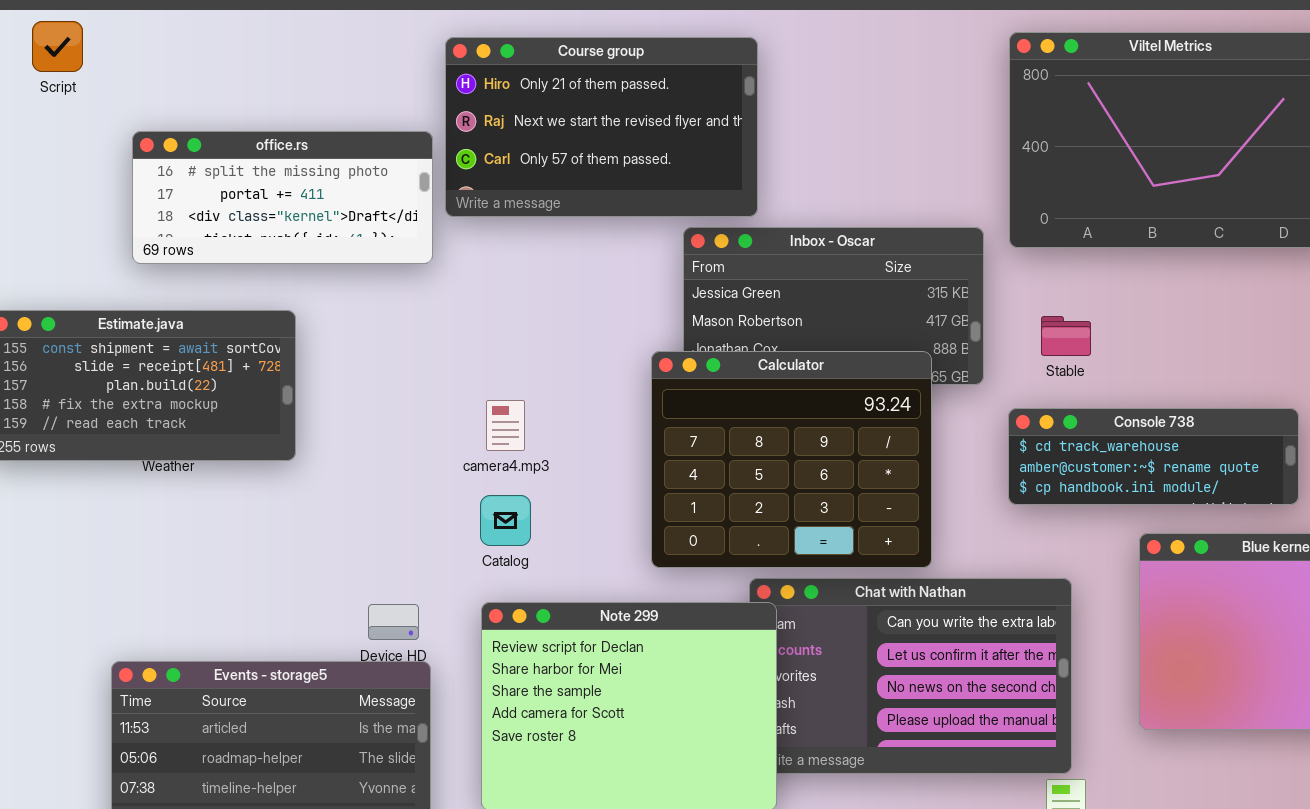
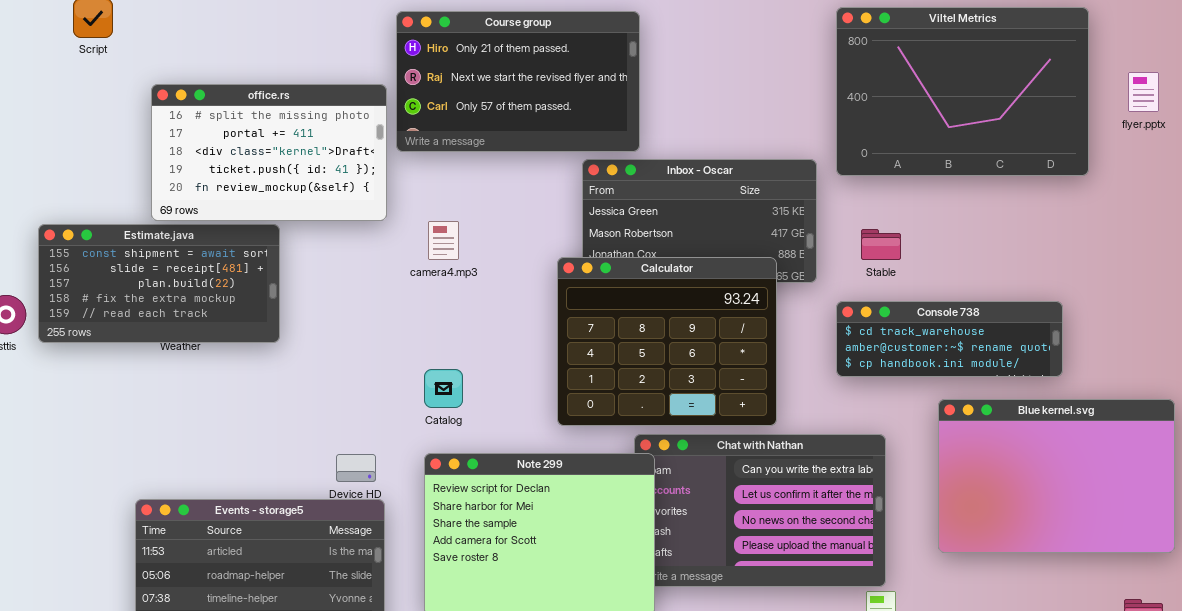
office.rs: [132,131,433,264] -> [151,84,387,221], resized
camera4.mp3: [486,400,525,451] -> [428,221,459,260], moved

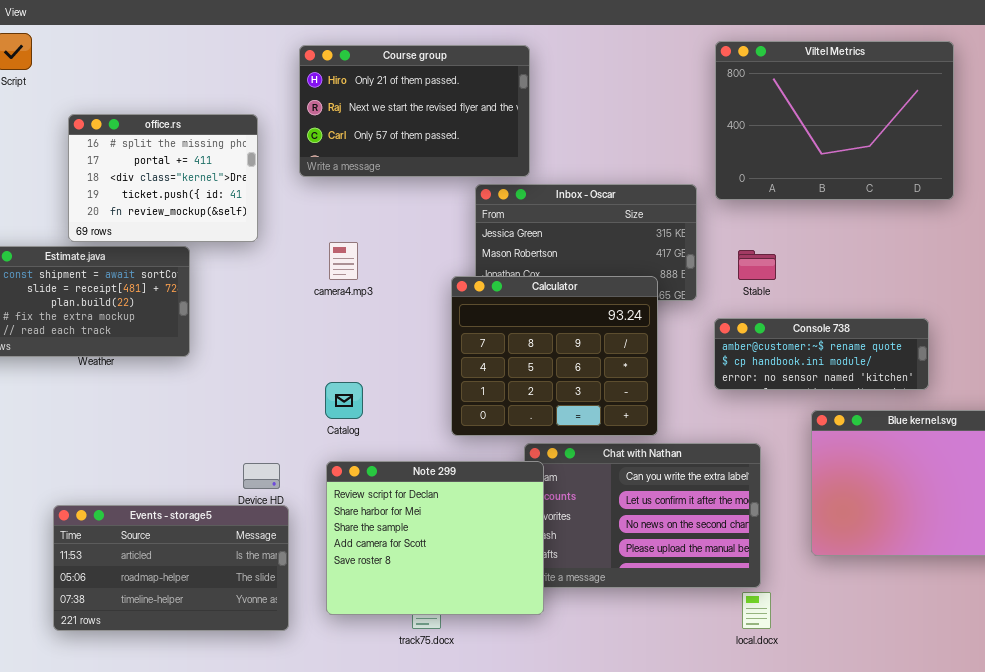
office.rs: [151,84,387,221] -> [68,114,258,242], resized
Console 738: [836,301,1063,377] -> [714,318,929,390], scrolled down 1 row

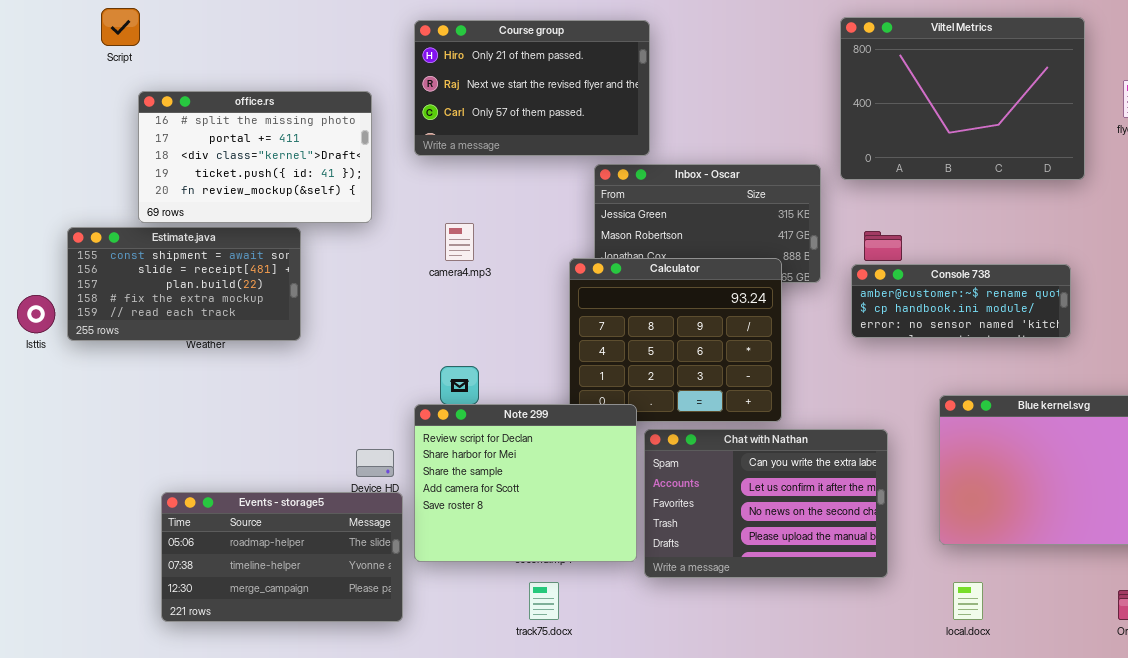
office.rs: [68,114,258,242] -> [138,91,372,223], resized
Console 738: [714,318,929,390] -> [851,264,1071,338], moved
Note 299: [326,461,544,615] -> [414,404,637,562], moved
Events - storage5: [53,505,289,631] -> [161,492,403,622], scrolled down 1 row
local.docx: [742,592,771,629] -> [953,582,983,620], moved

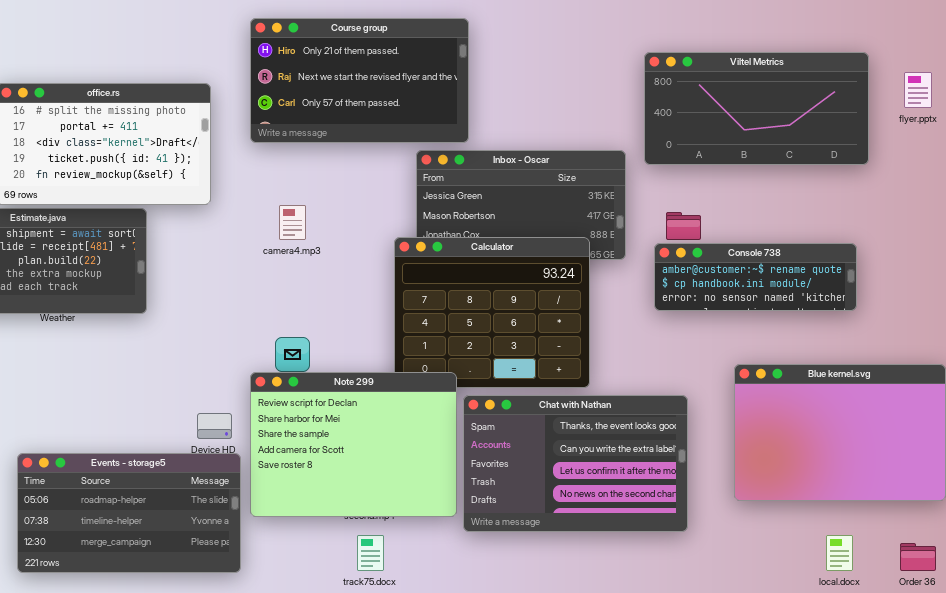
Viltel Metrics: [840,17,1085,180] -> [644,52,869,165], resized
Chat with Nathan: [644,429,888,578] -> [463,395,688,532], scrolled up 1 row
local.docx: [953,582,983,620] -> [826,535,853,571], moved

